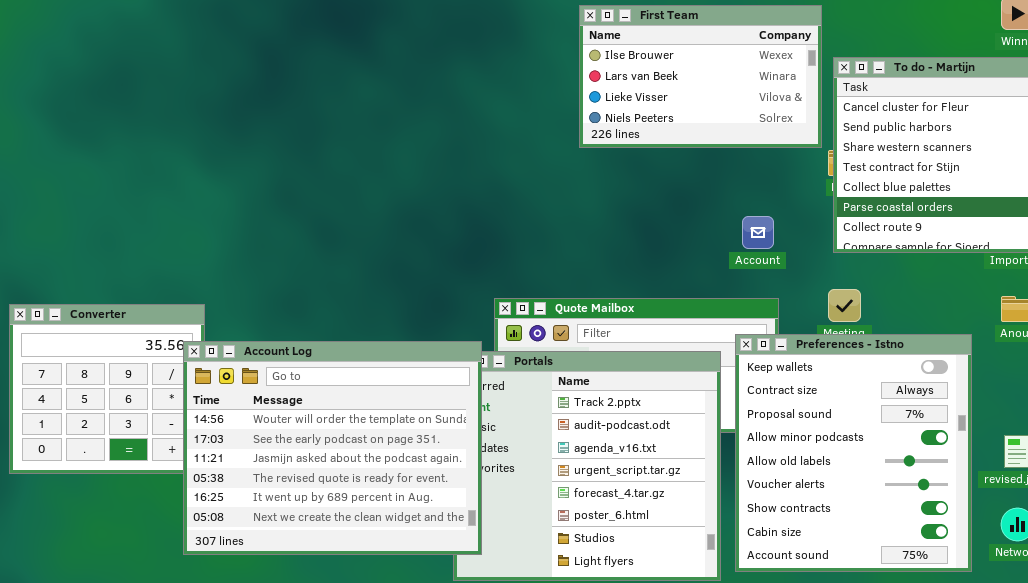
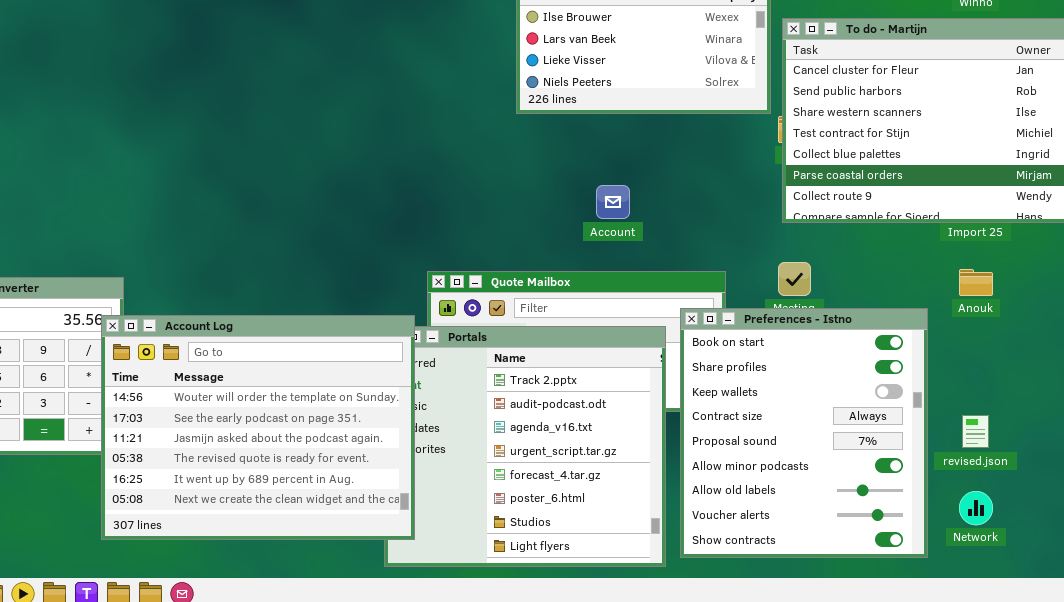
Account: [742,216,774,249] -> [596,185,630,219], moved
Preferences - Istno: [735,334,972,572] -> [680,308,928,558], scrolled up 2 rows

